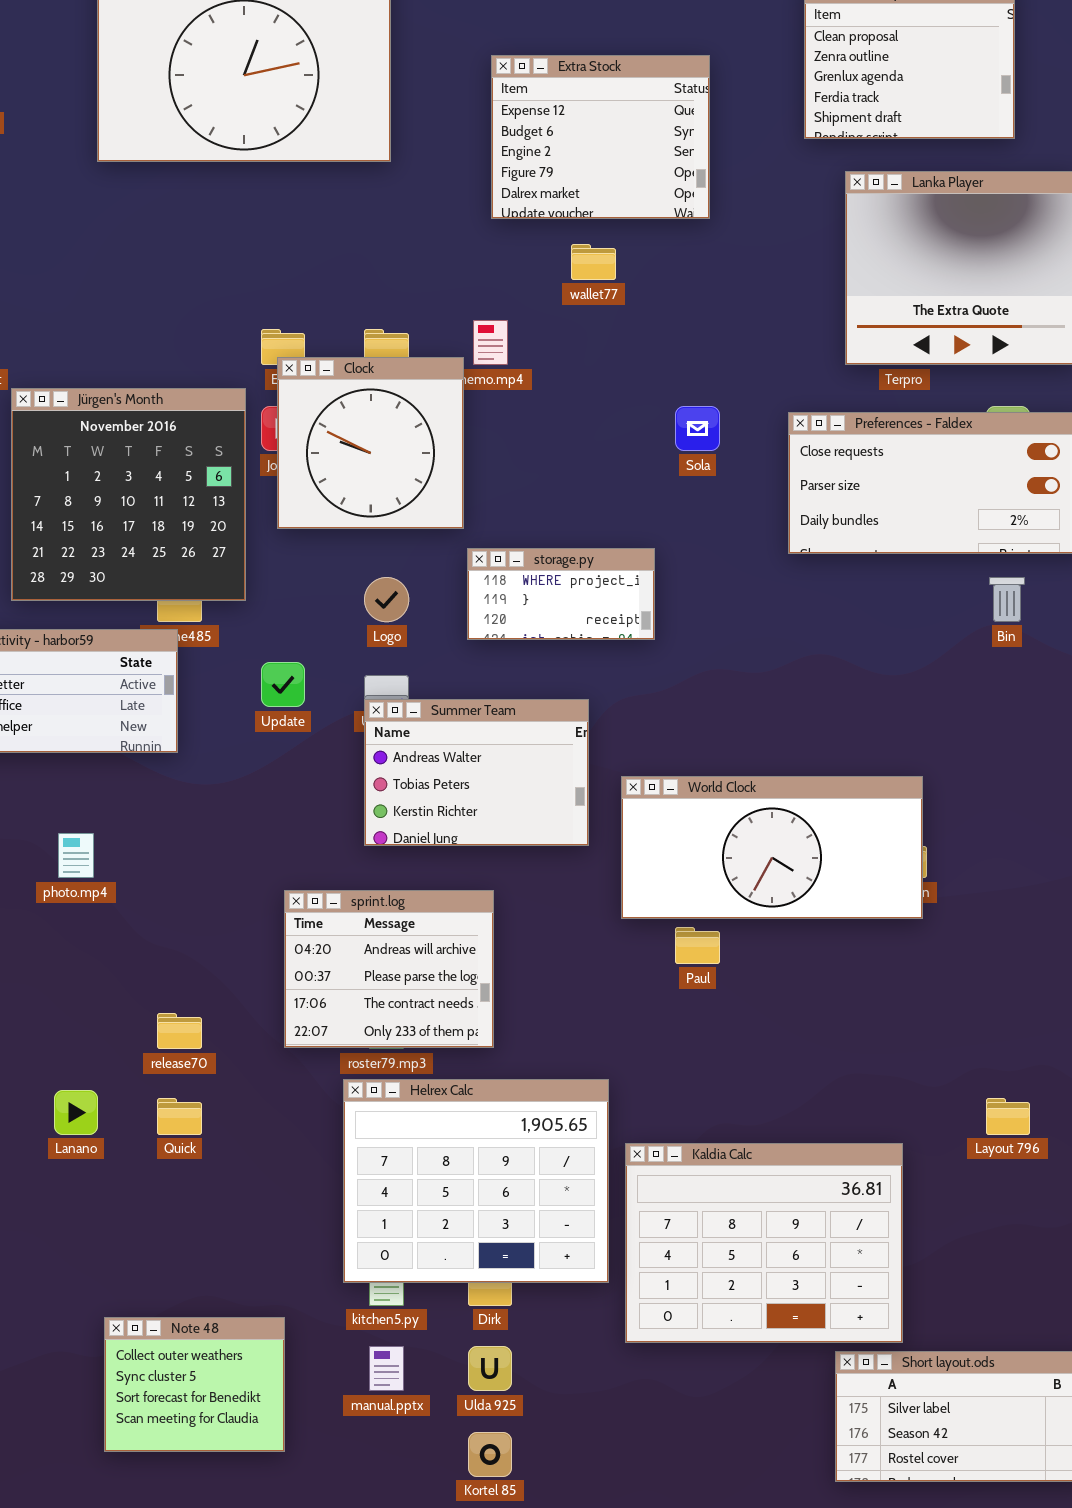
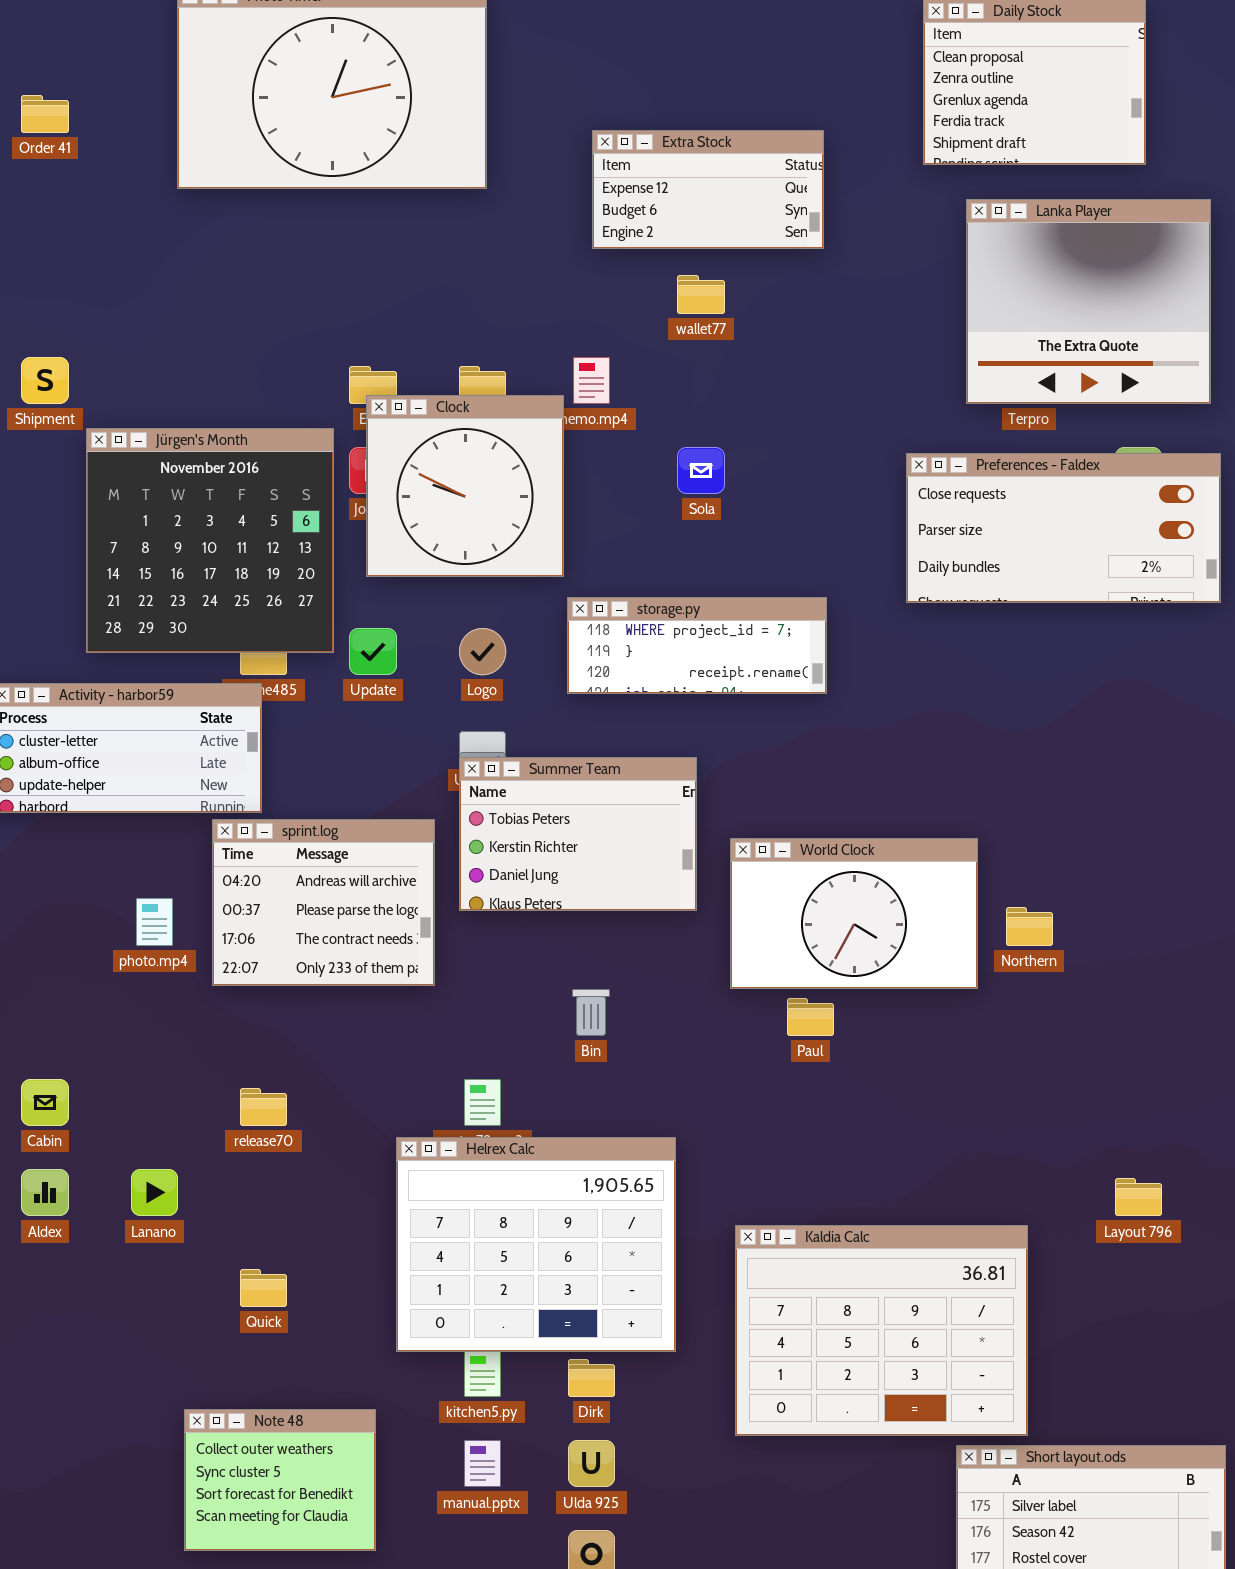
Extra Stock: [491,55,710,219] -> [592,130,824,249], resized
Sola: [675,406,720,451] -> [677,447,725,494], moved
storage.py: [467,548,655,640] -> [567,597,827,694], resized
Bin: [989,577,1025,622] -> [572,989,610,1036], moved
Update: [261,662,305,707] -> [349,628,397,675], moved
Summer Team: [364,699,589,846] -> [459,757,697,911], scrolled down 1 row
World Clock: [621,776,923,919] -> [730,838,978,989], resized
sprint.log: [284,890,494,1048] -> [212,819,435,986], moved
Helrex Calc: [343,1079,609,1283] -> [396,1137,676,1352], moved
Quick: [157,1098,202,1135] -> [240,1269,287,1307], moved

